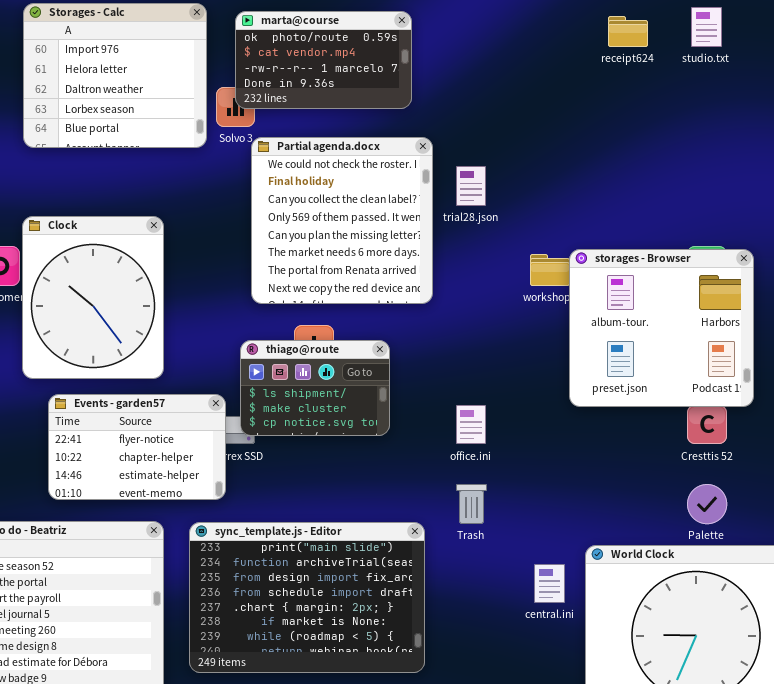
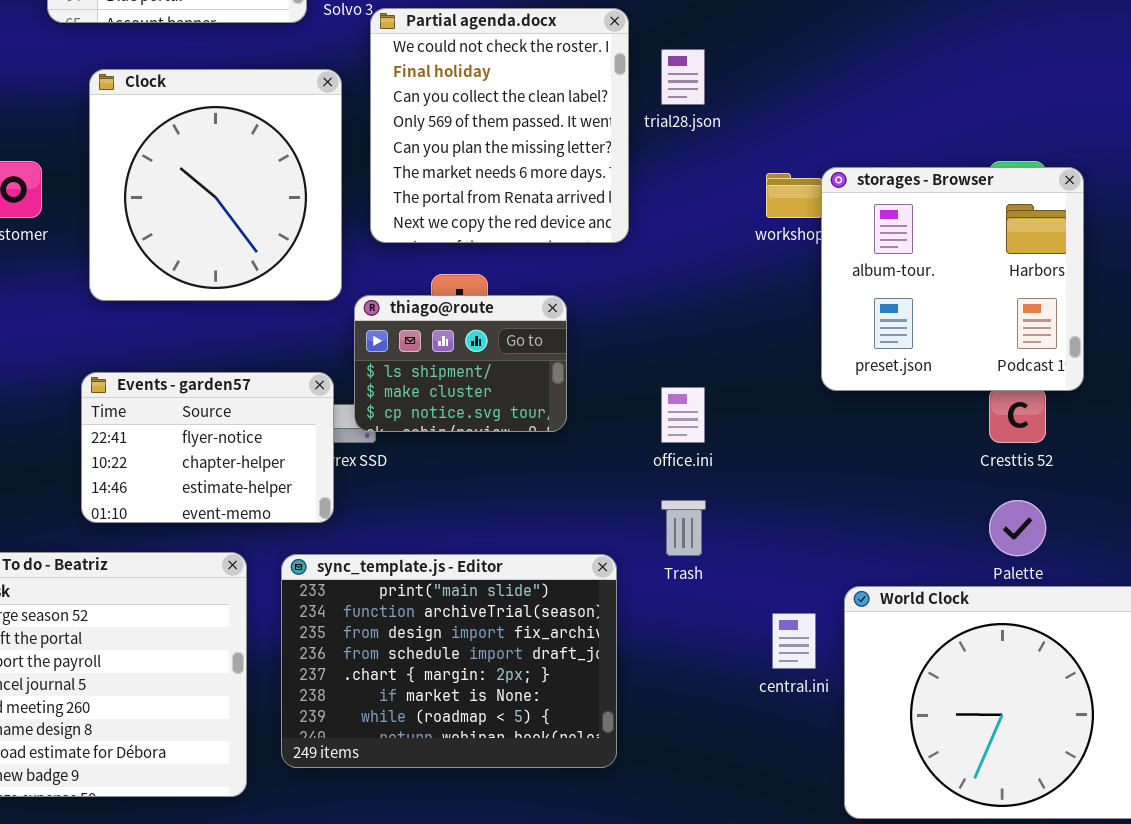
Clock: [22,216,164,379] -> [89,69,342,301], moved, resized

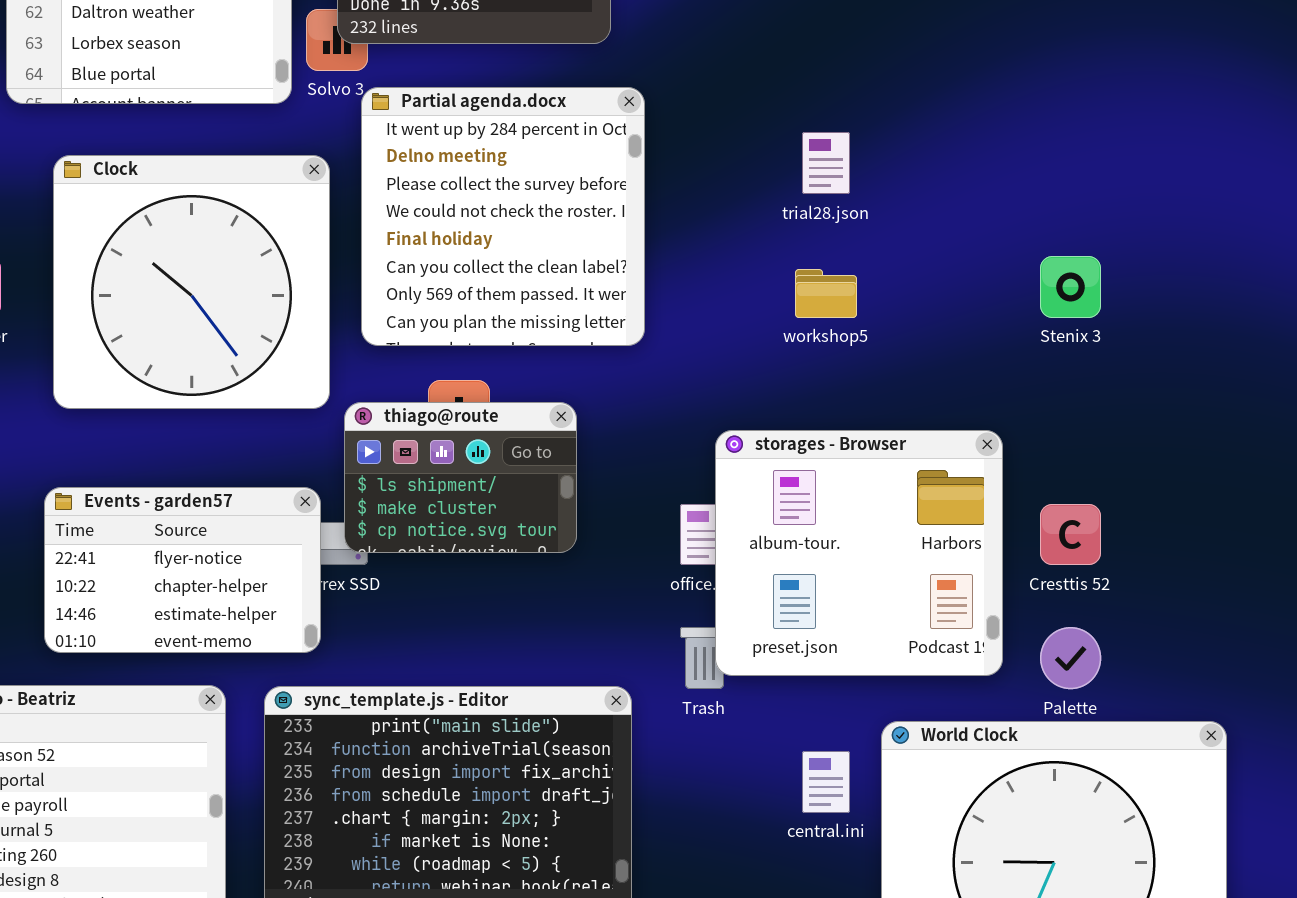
Partial agenda.docx: [370,8,629,243] -> [361,87,645,346], scrolled up 3 rows
trial28.json: [661,49,705,105] -> [802,132,850,194], moved
storages - Browser: [821,167,1084,391] -> [715,430,1003,676], moved

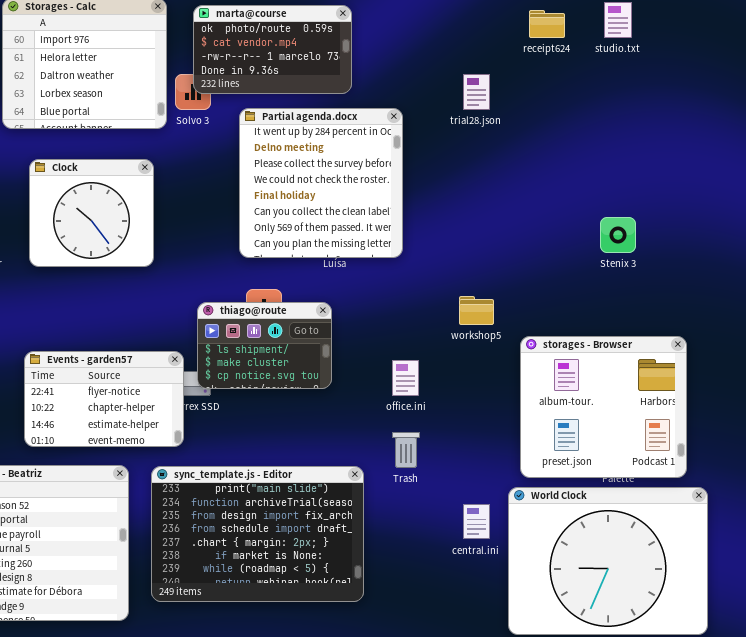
Partial agenda.docx: [361,87,645,346] -> [239,108,403,258], moved
trial28.json: [802,132,850,194] -> [463,74,490,110], moved
Clock: [53,155,330,409] -> [29,159,154,267], resized
workshop5: [795,269,857,318] -> [459,296,494,325], moved
storages - Browser: [715,430,1003,676] -> [520,336,687,478], moved

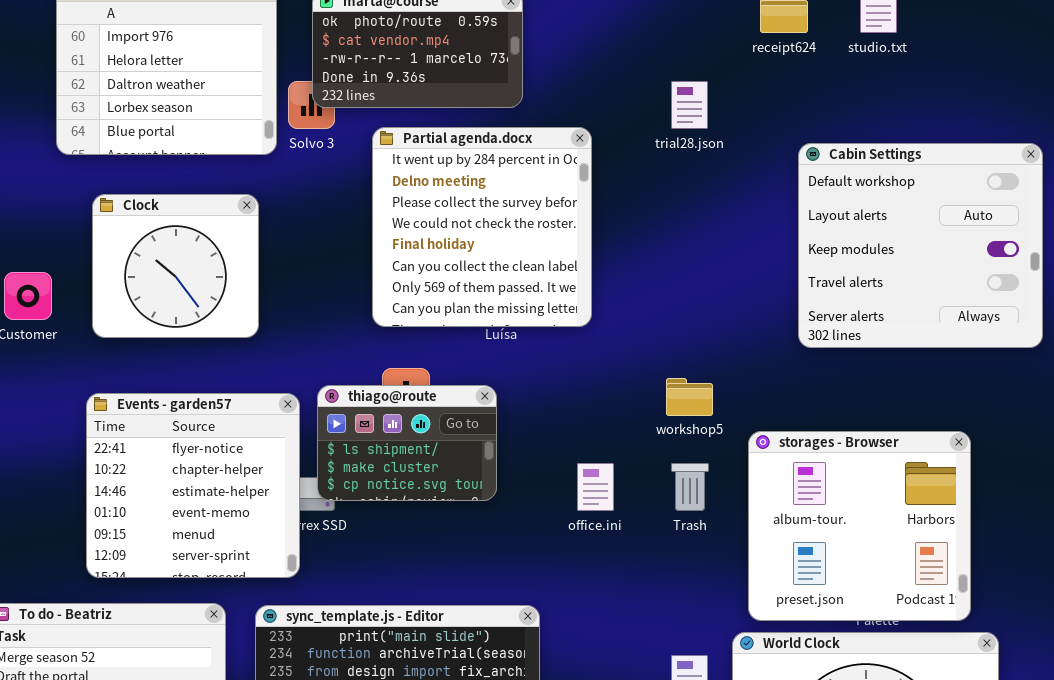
Cabin Settings: none -> [798,143,1043,348], opened
Events - garden57: [24,351,184,447] -> [86,393,300,578], resized
Trash: [392,432,420,468] -> [671,463,709,511], moved

